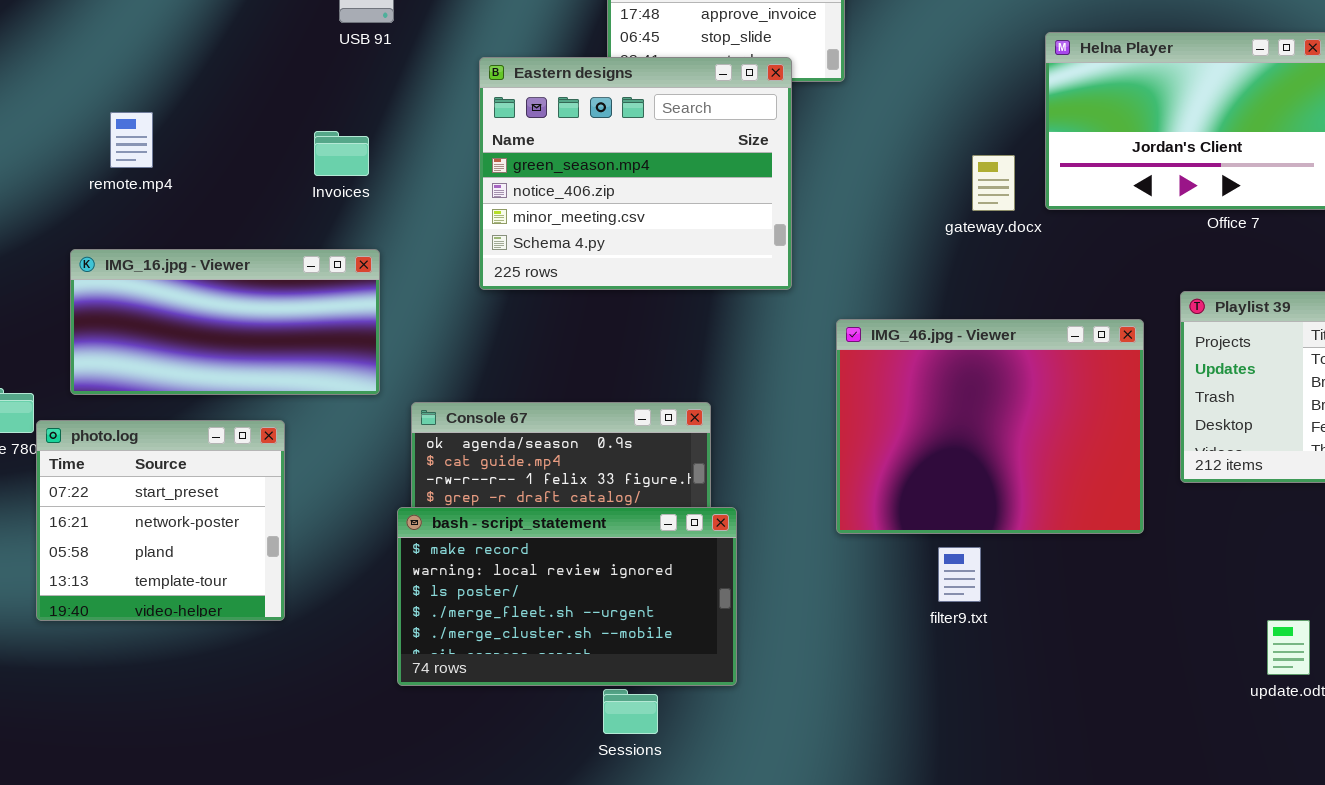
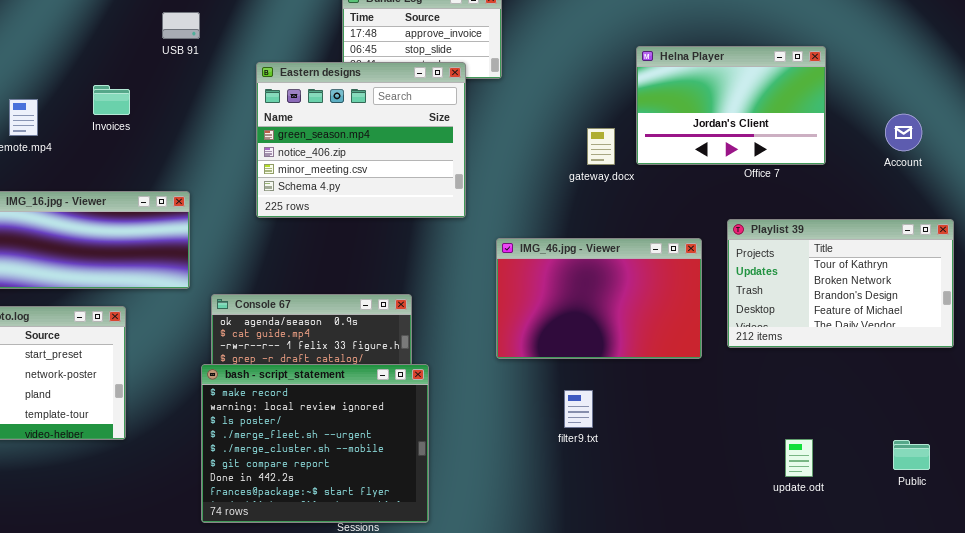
Invoices: [314,131,369,176] -> [93,85,130,115], moved
IMG_46.jpg - Viewer: [836,319,1144,534] -> [496,238,702,359], resized
bash - script_statement: [397,507,737,686] -> [201,364,429,523], resized

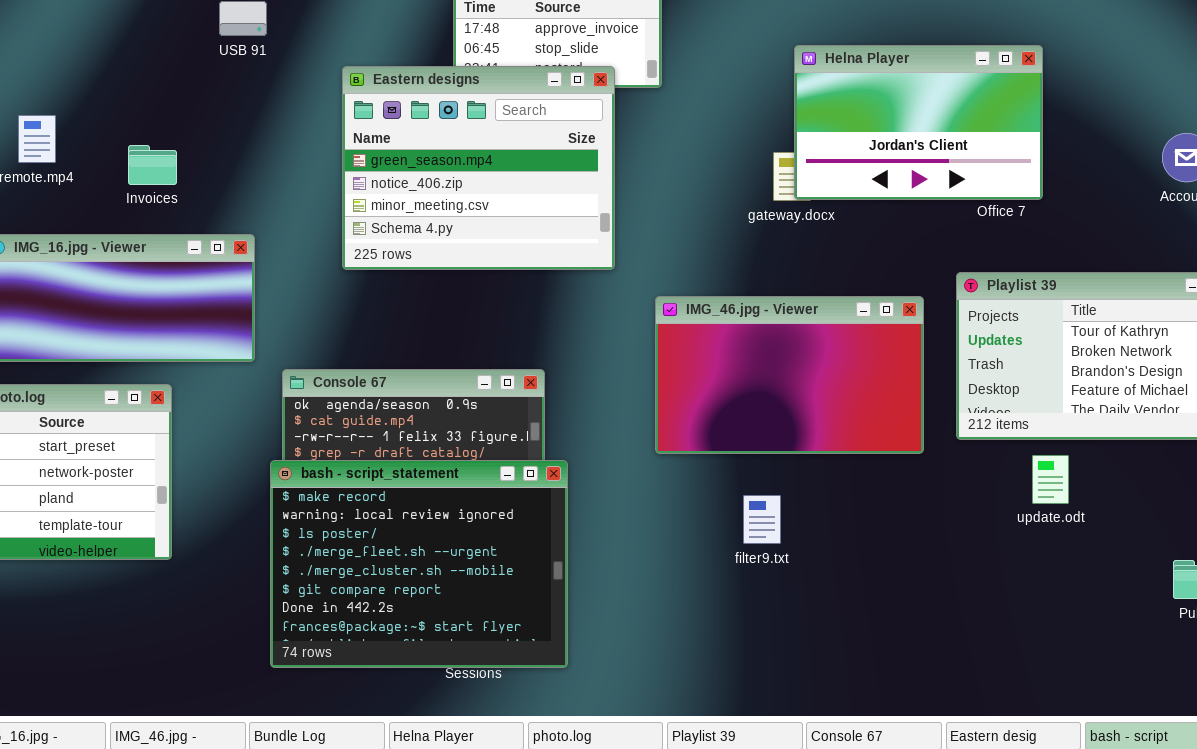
Helna Player: [636,46,826,165] -> [794,45,1043,200], moved
Invoices: [93,85,130,115] -> [128,145,177,185], moved
update.odt: [785,439,813,477] -> [1032,455,1069,504], moved

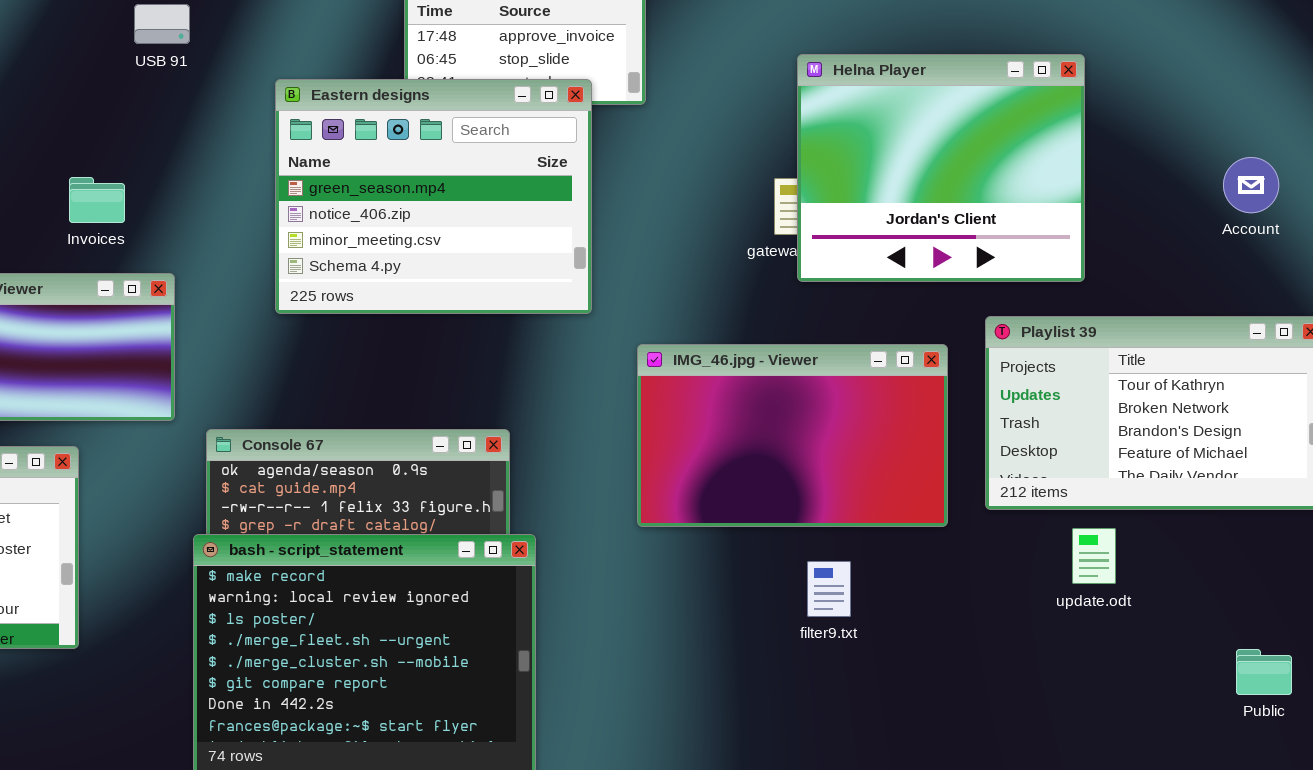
Helna Player: [794,45,1043,200] -> [797,54,1085,282], resized
Invoices: [128,145,177,185] -> [69,177,125,223], moved
filter9.txt: [743,495,781,544] -> [807,561,851,617], moved

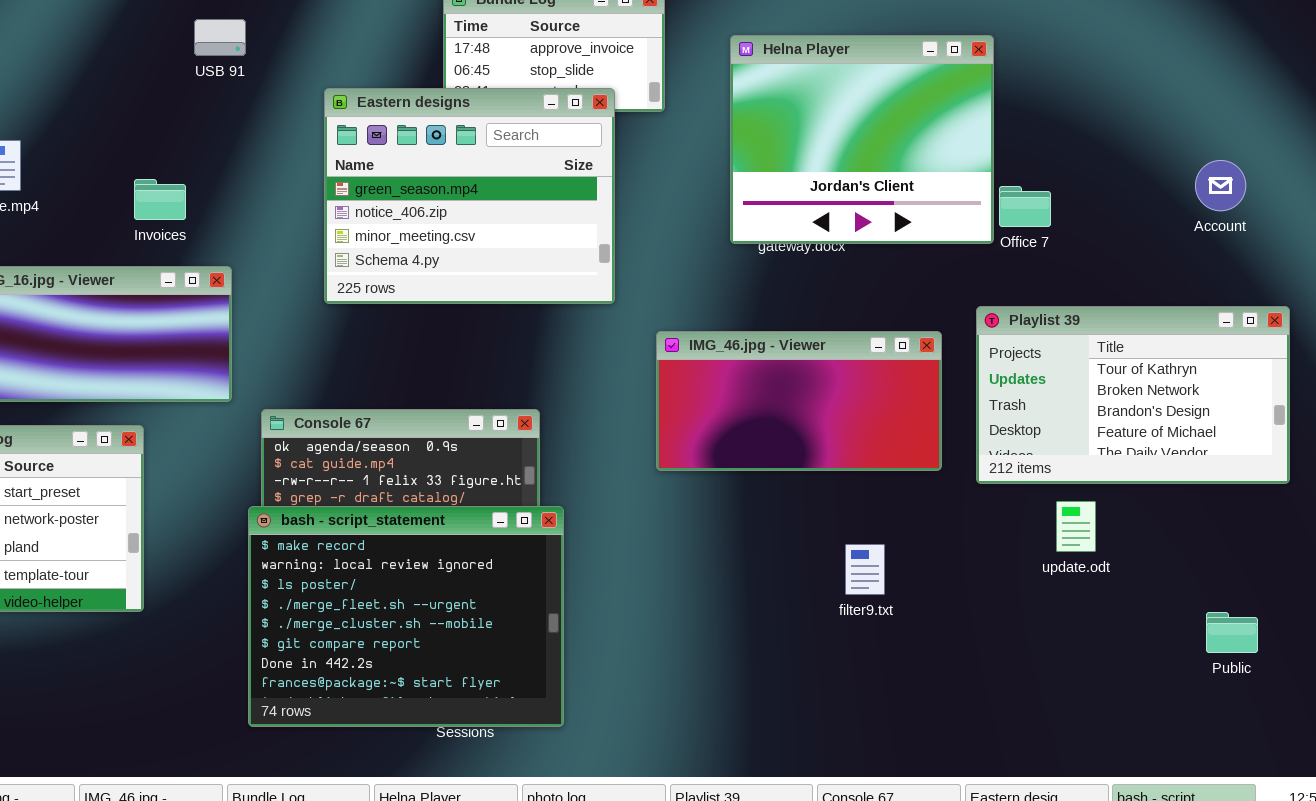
Helna Player: [797,54,1085,282] -> [730,35,994,244], moved
IMG_46.jpg - Viewer: [637,344,948,527] -> [656,331,942,471], resized
filter9.txt: [807,561,851,617] -> [845,544,885,595], moved

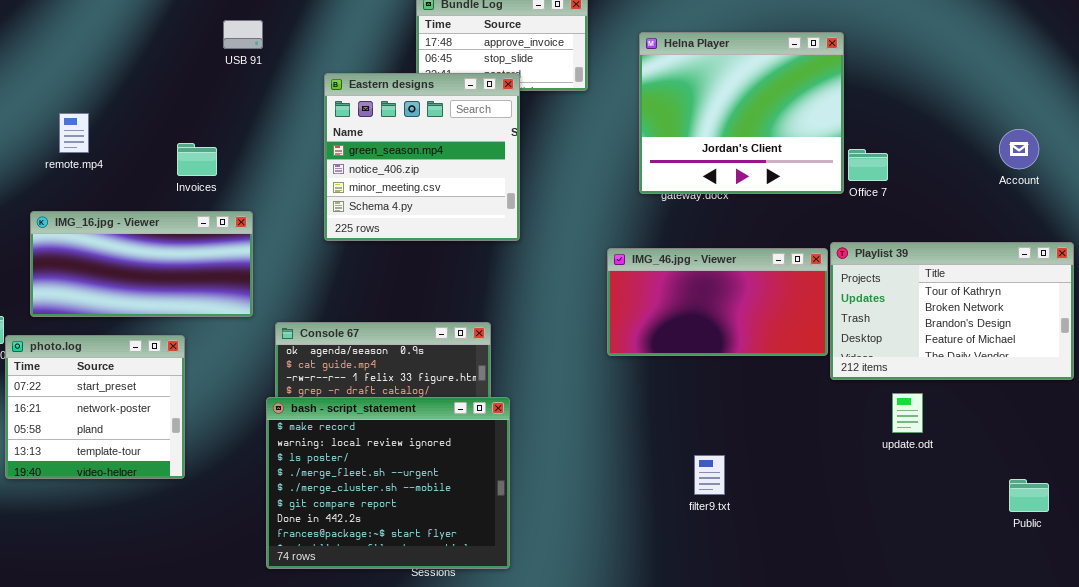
Eastern designs: [324,88,615,304] -> [324,73,520,241], resized
IMG_46.jpg - Viewer: [656,331,942,471] -> [607,248,828,356], moved
filter9.txt: [845,544,885,595] -> [694,455,725,495], moved

